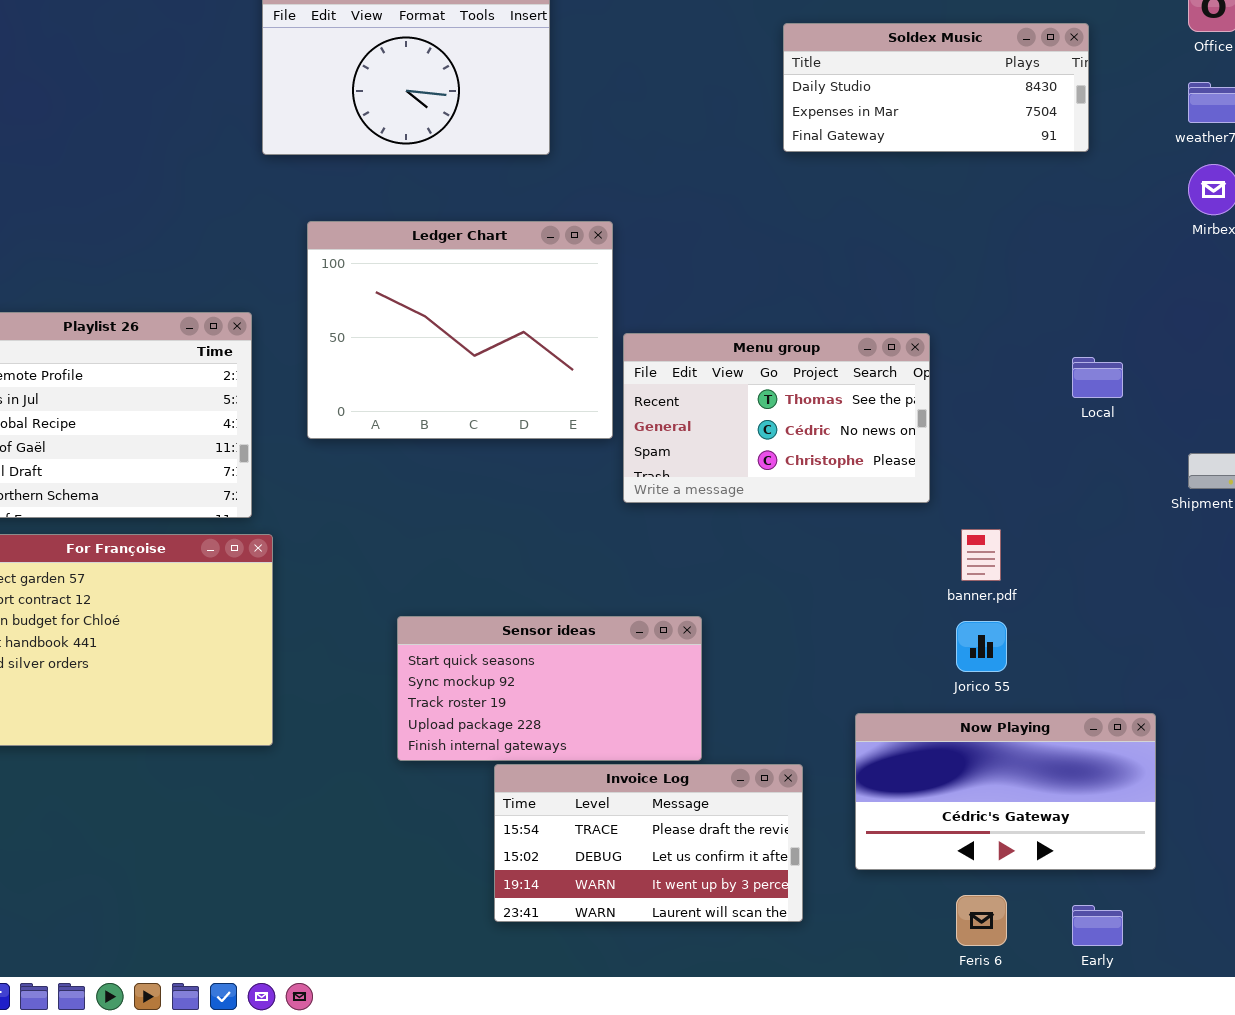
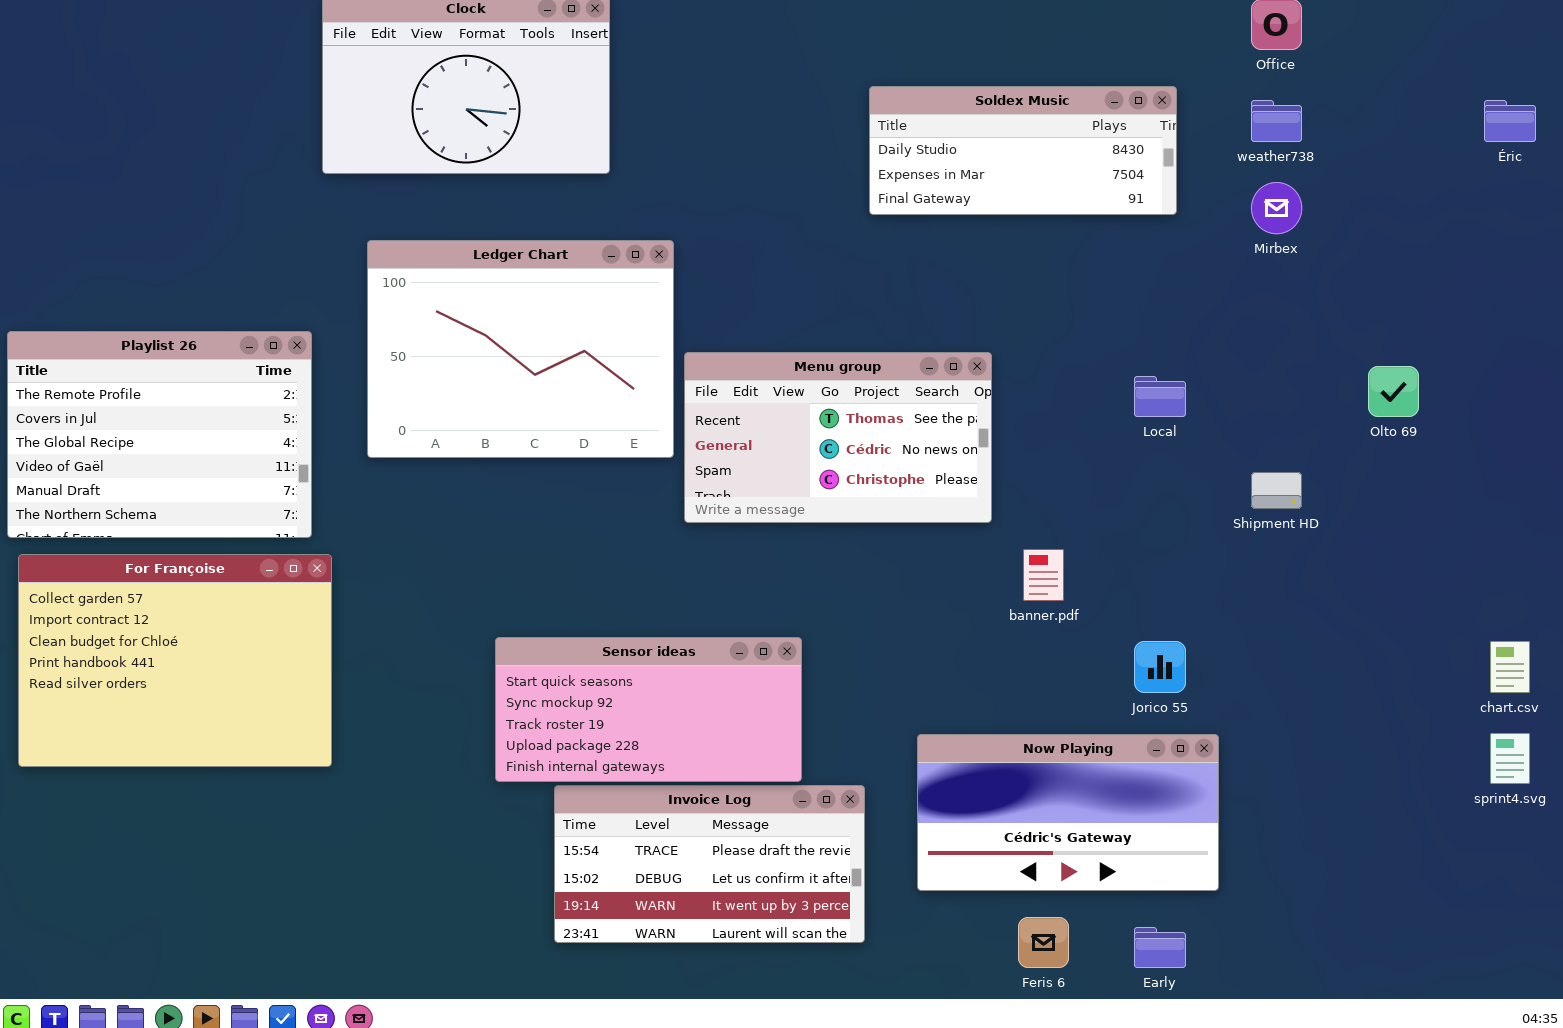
Soldex Music: [783,23,1089,152] -> [869,86,1177,215], moved
Sensor ideas: [397,616,702,761] -> [495,637,802,782], moved
Jorico 55: [956,621,1007,672] -> [1134,641,1186,693], moved

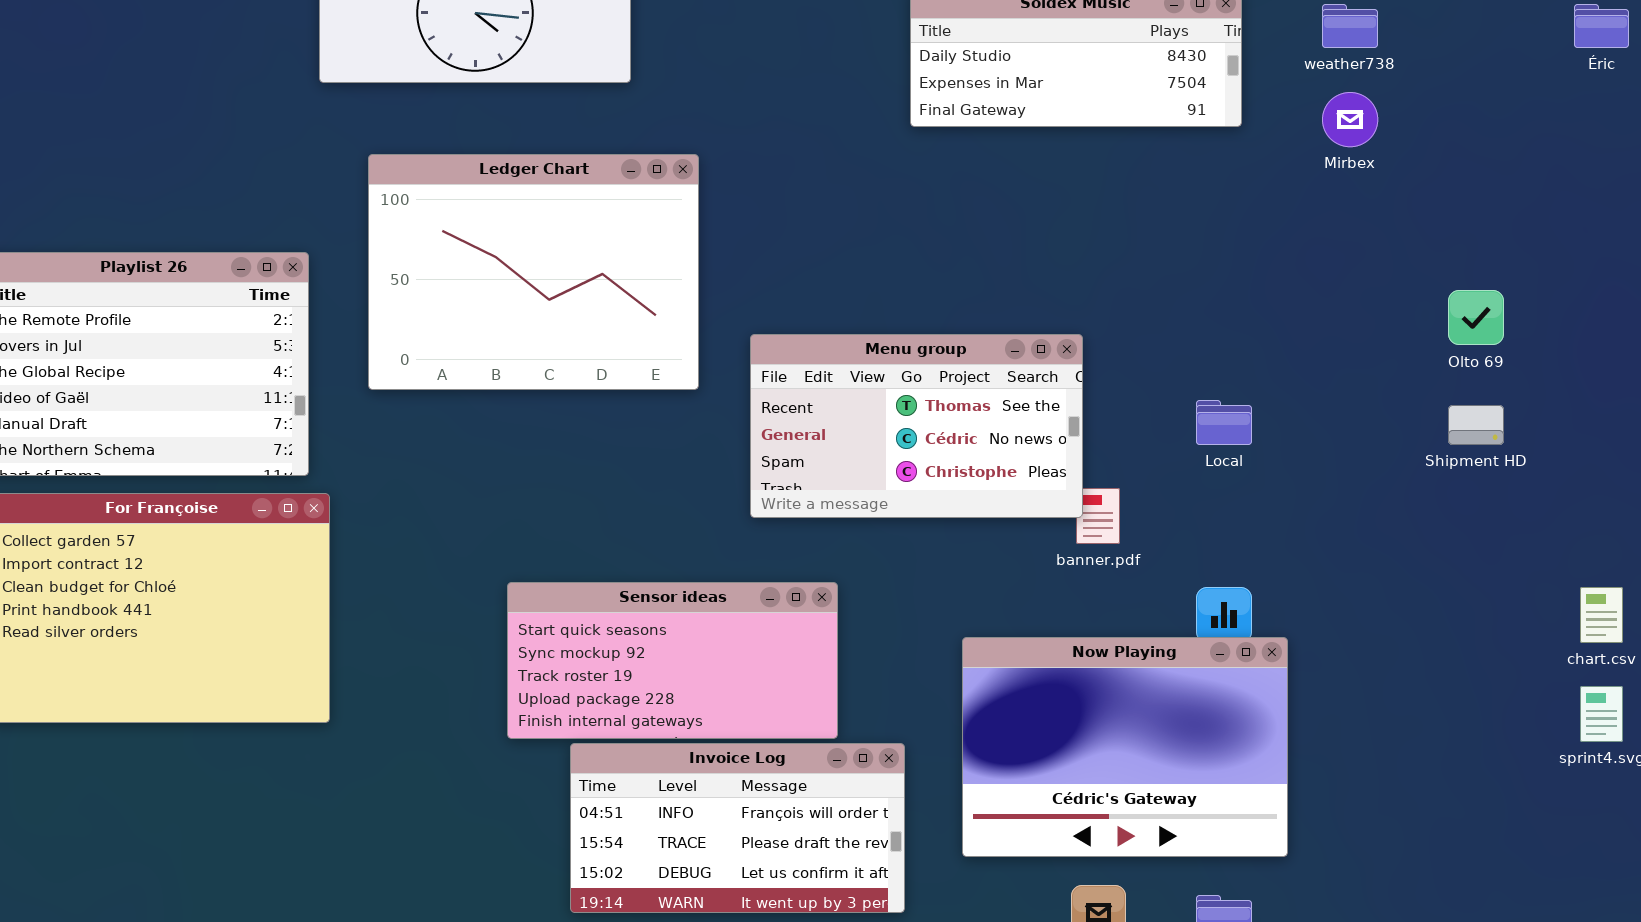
Menu group: [684,352,992,523] -> [750,334,1083,518], moved
Local: [1134,376,1186,417] -> [1196,400,1252,445], moved
Shipment HD: [1251,472,1302,509] -> [1448,405,1504,445], moved
Now Playing: [917,734,1219,891] -> [962,637,1288,857], resized
Invoice Log: [554,785,865,943] -> [570,743,905,913], scrolled up 1 row

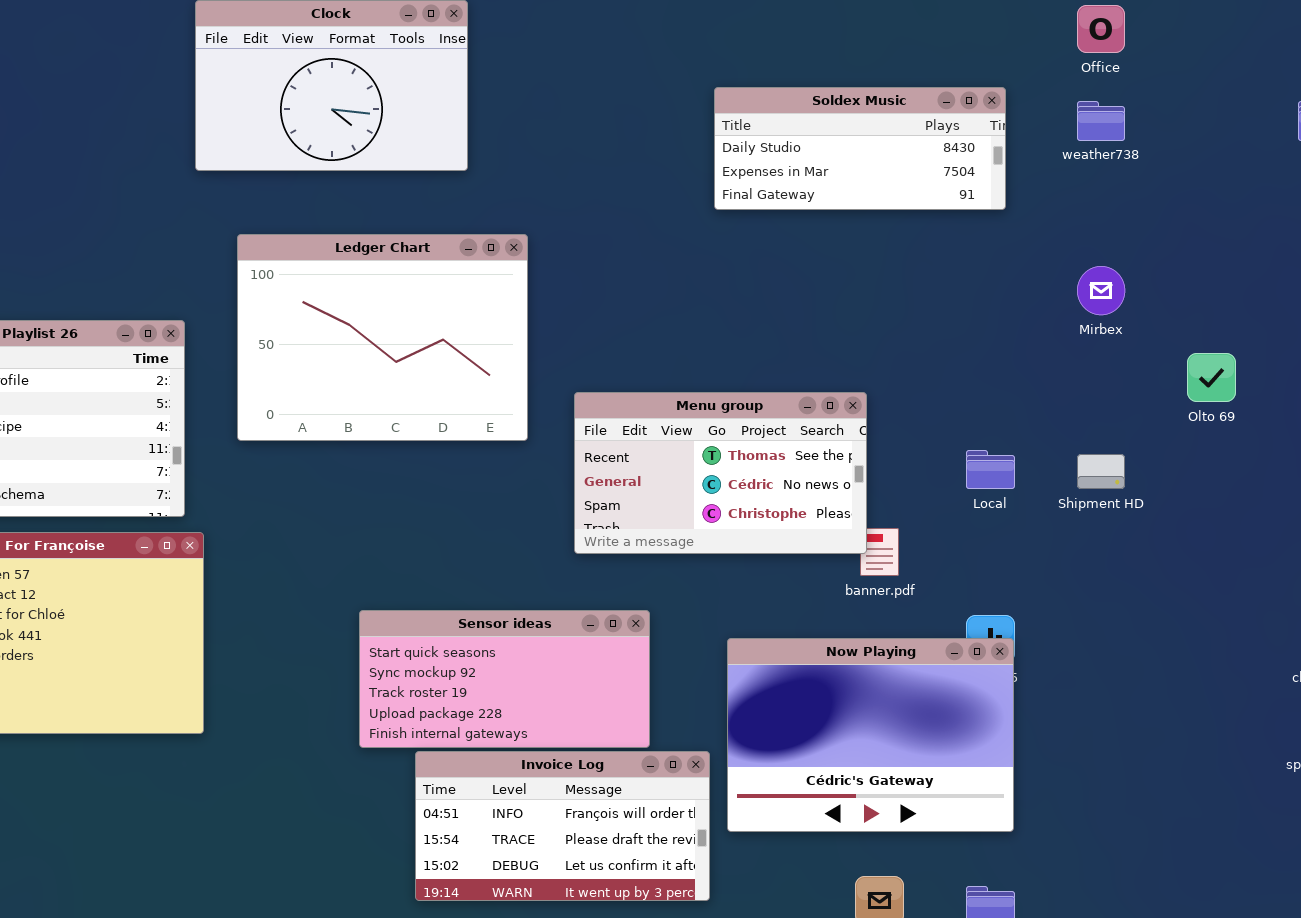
Mirbex: [1322,92,1378,147] -> [1077,266,1125,315], moved
Shipment HD: [1448,405,1504,445] -> [1077,454,1125,489], moved
Now Playing: [962,637,1288,857] -> [727,638,1014,832], moved

